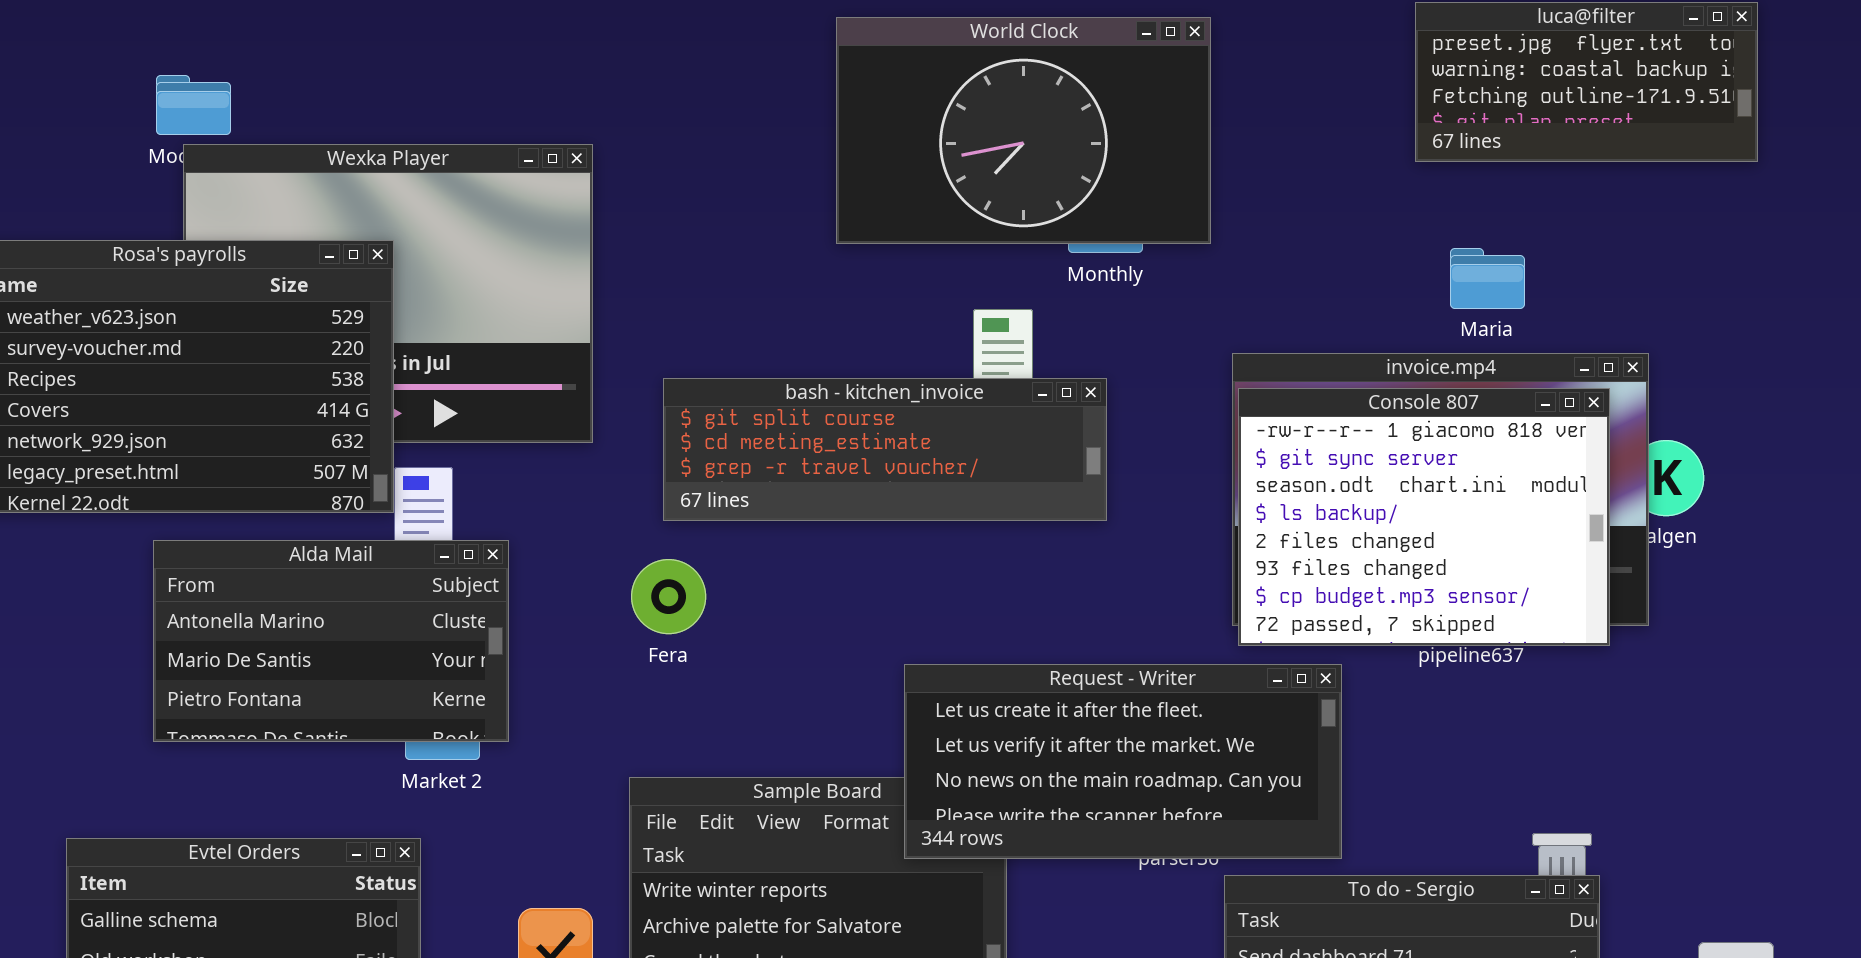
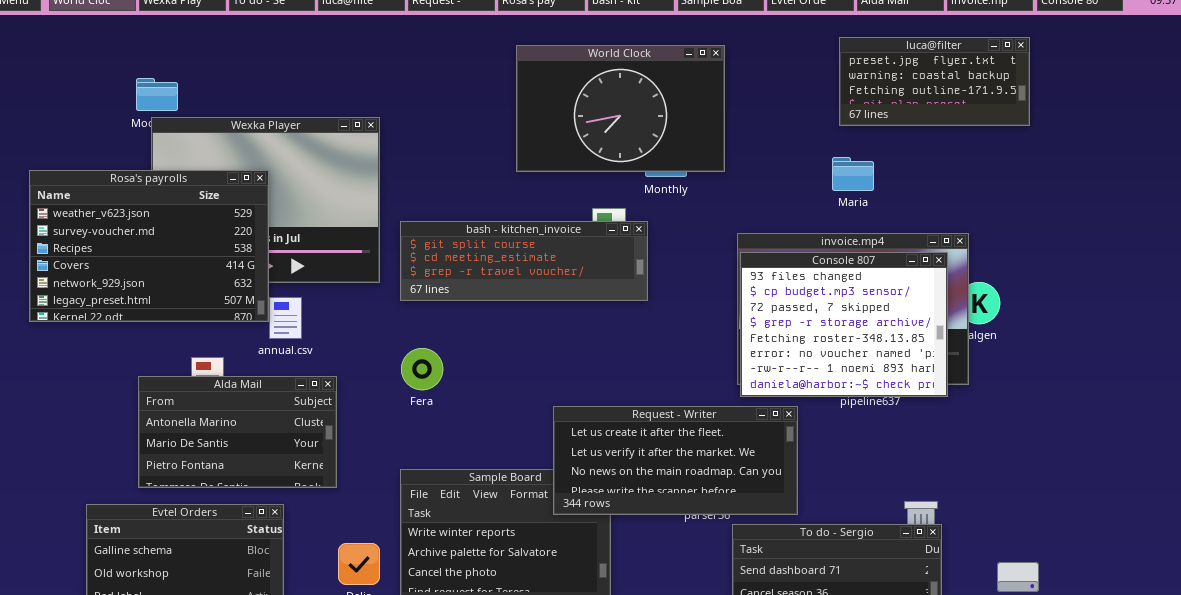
Maria: [1450,248,1525,309] -> [832,157,874,191], moved
bash - kitchen_invoice: [663,378,1107,521] -> [400,221,648,301], moved
Console 807: [1238,388,1610,646] -> [740,252,948,397], scrolled down 5 rows
Alda Mail: [153,540,509,742] -> [138,376,337,488], moved

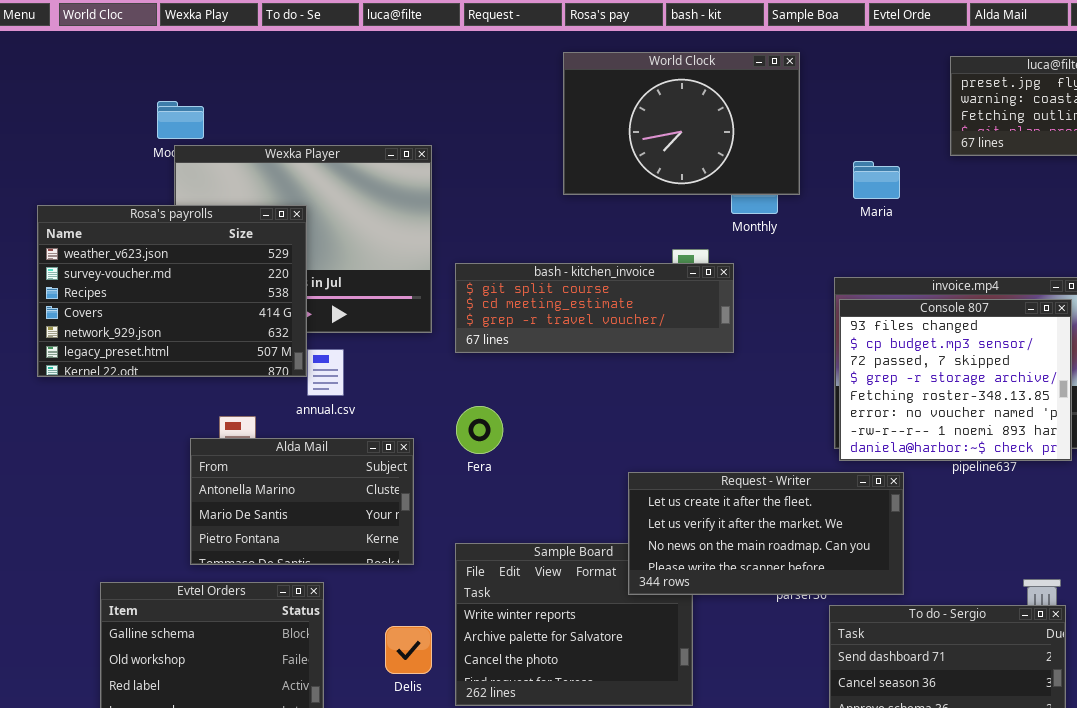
World Clock: [516,45,725,172] -> [563,52,800,195], moved
Maria: [832,157,874,191] -> [853,161,900,199], moved
Alda Mail: [138,376,337,488] -> [190,438,414,565], moved

